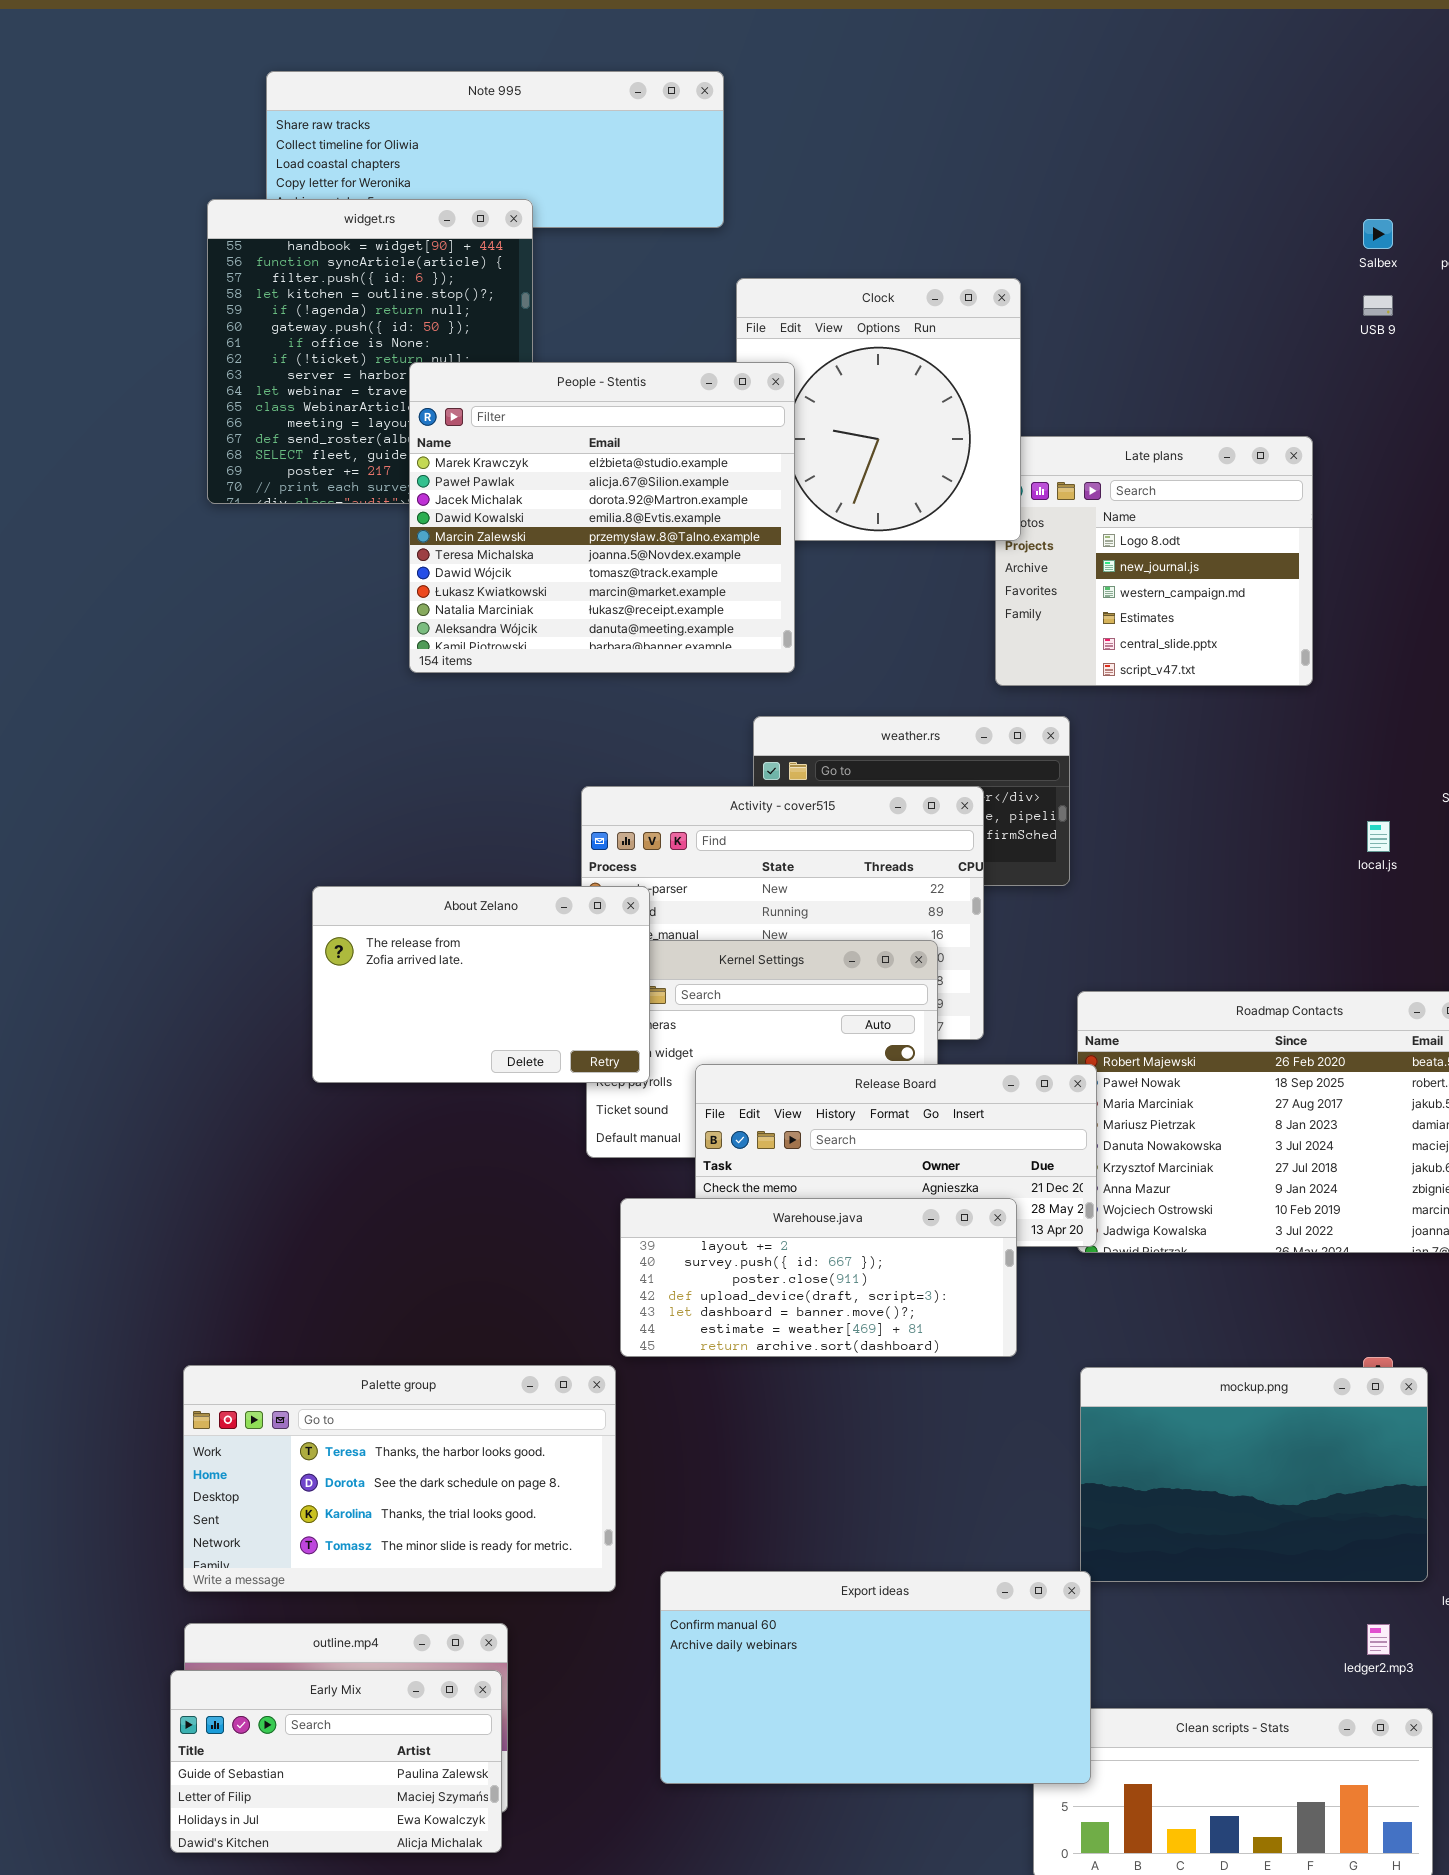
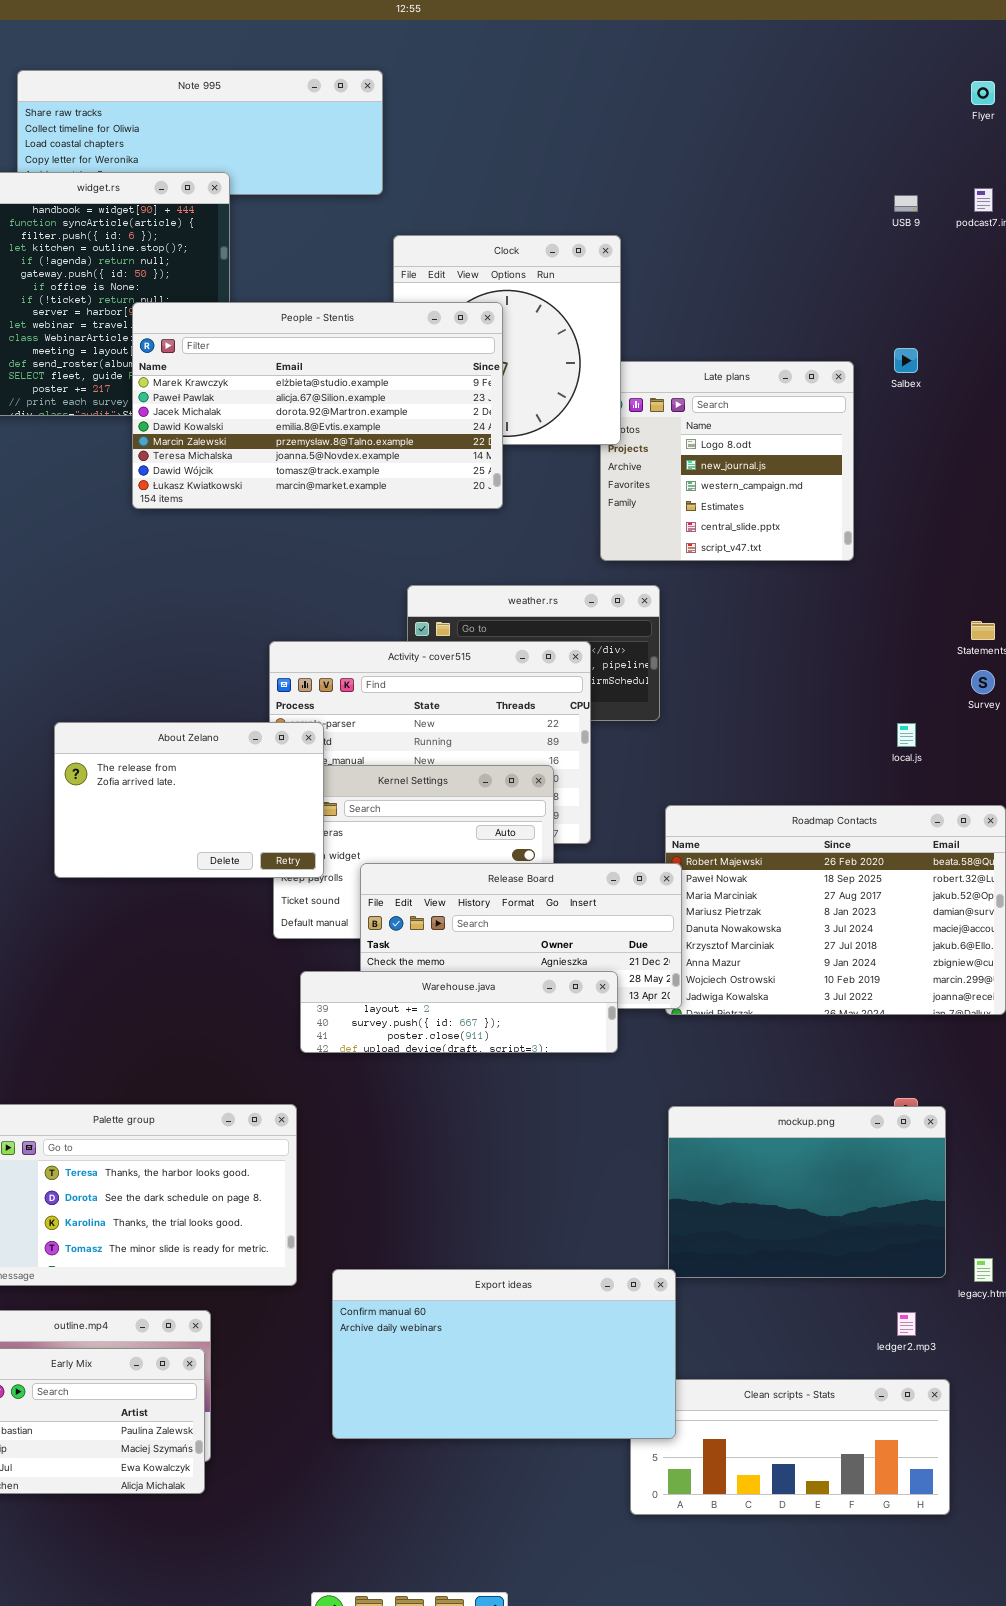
Salbex: [1363,219,1393,249] -> [894,348,918,373], moved
USB 9: [1363,295,1393,316] -> [894,195,918,212], moved
People - Stentis: [409,362,795,673] -> [132,302,503,509], resized
local.js: [1367,821,1390,852] -> [897,723,916,747], moved
Warehouse.java: [620,1198,1017,1357] -> [300,971,618,1053], resized

